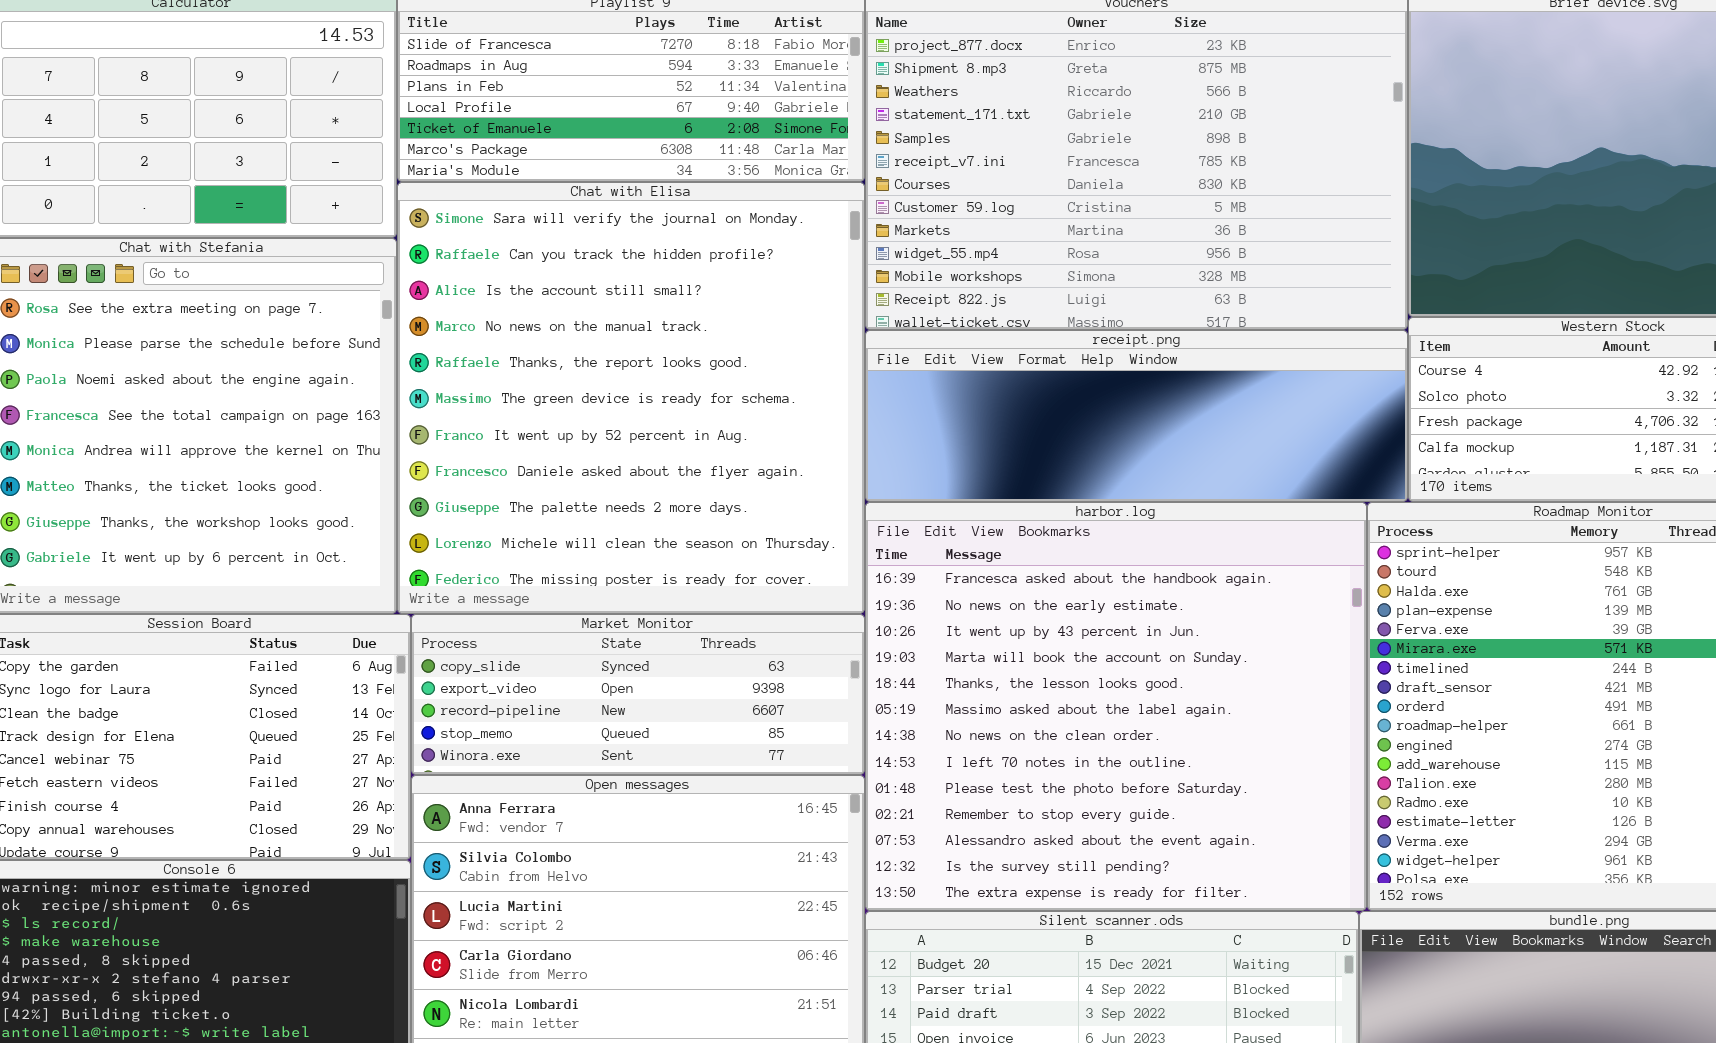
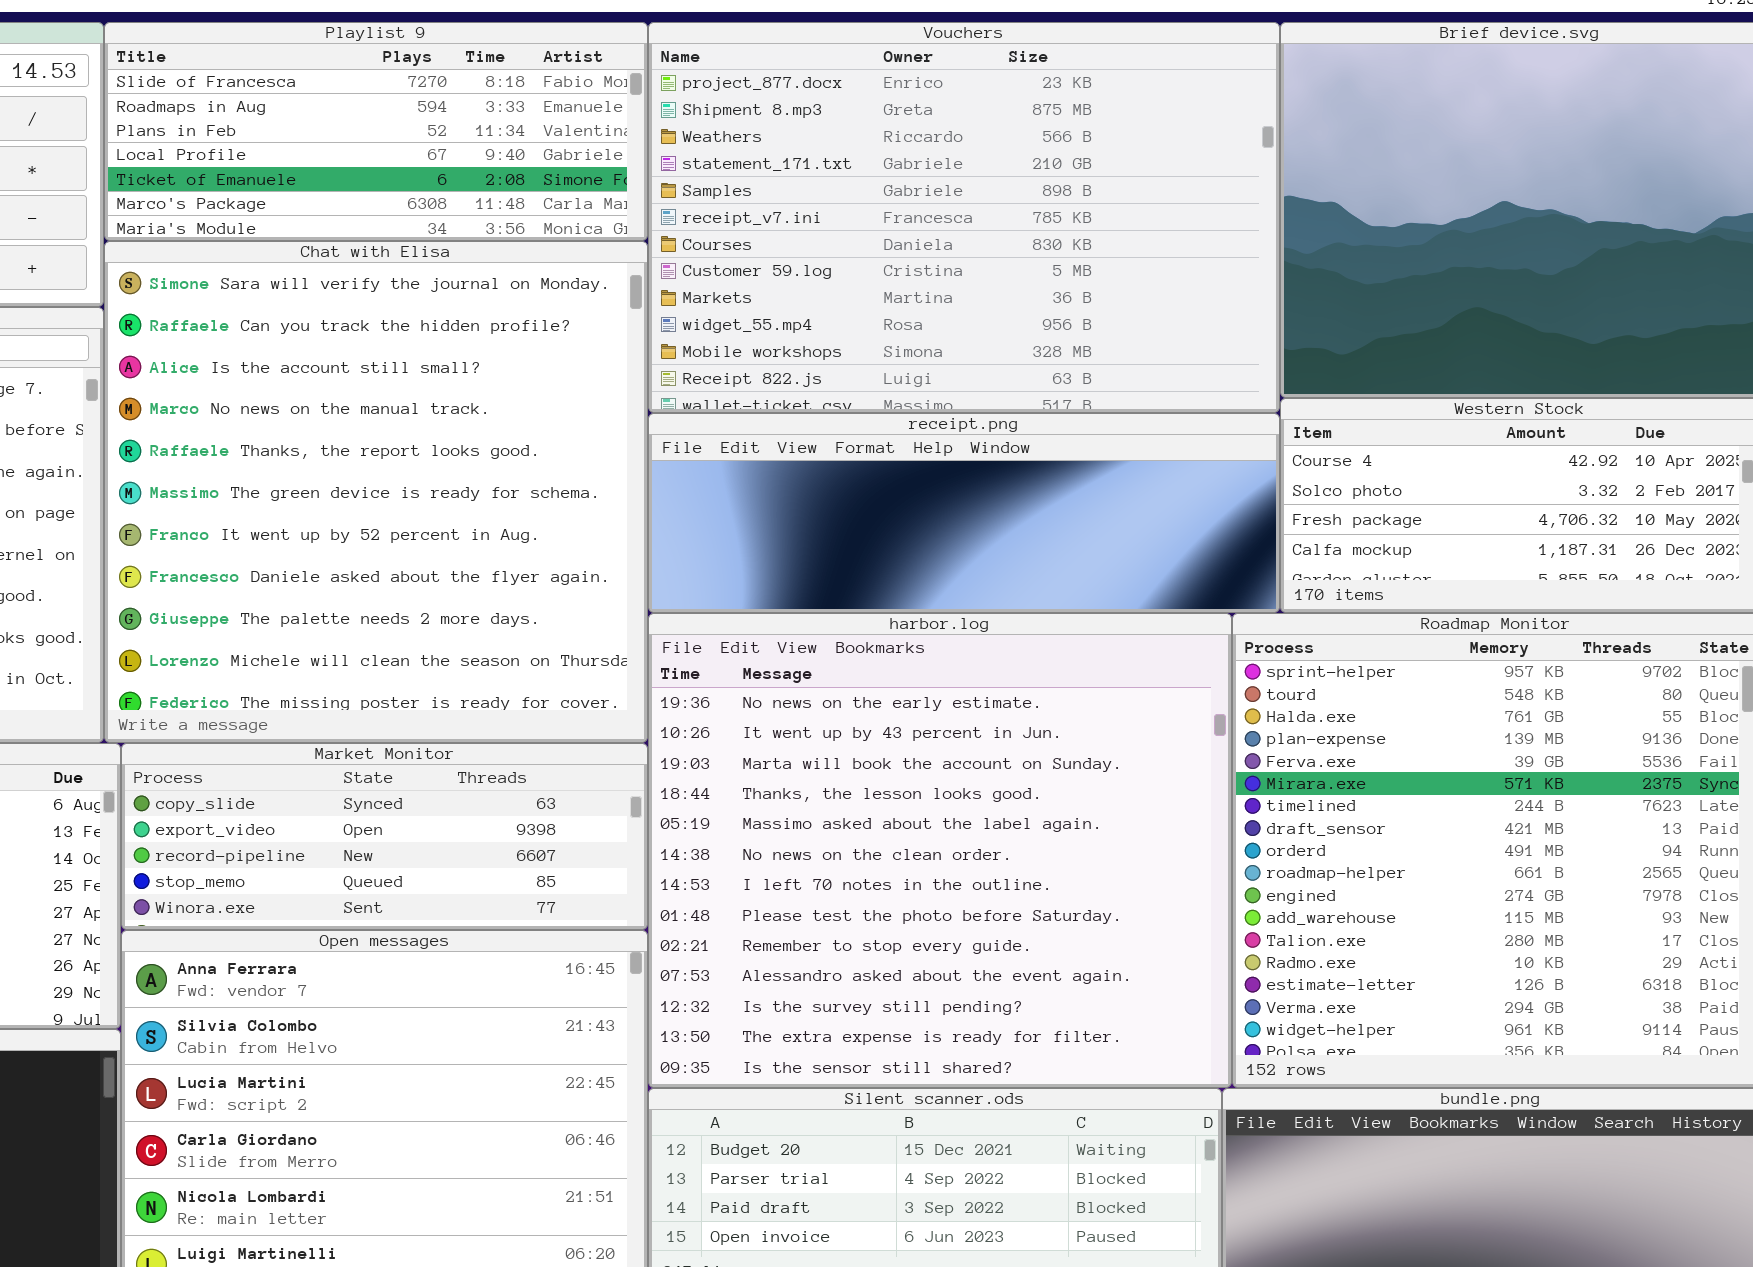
harbor.log: [865,502,1367,911] -> [648,613,1232,1088], scrolled down 1 row

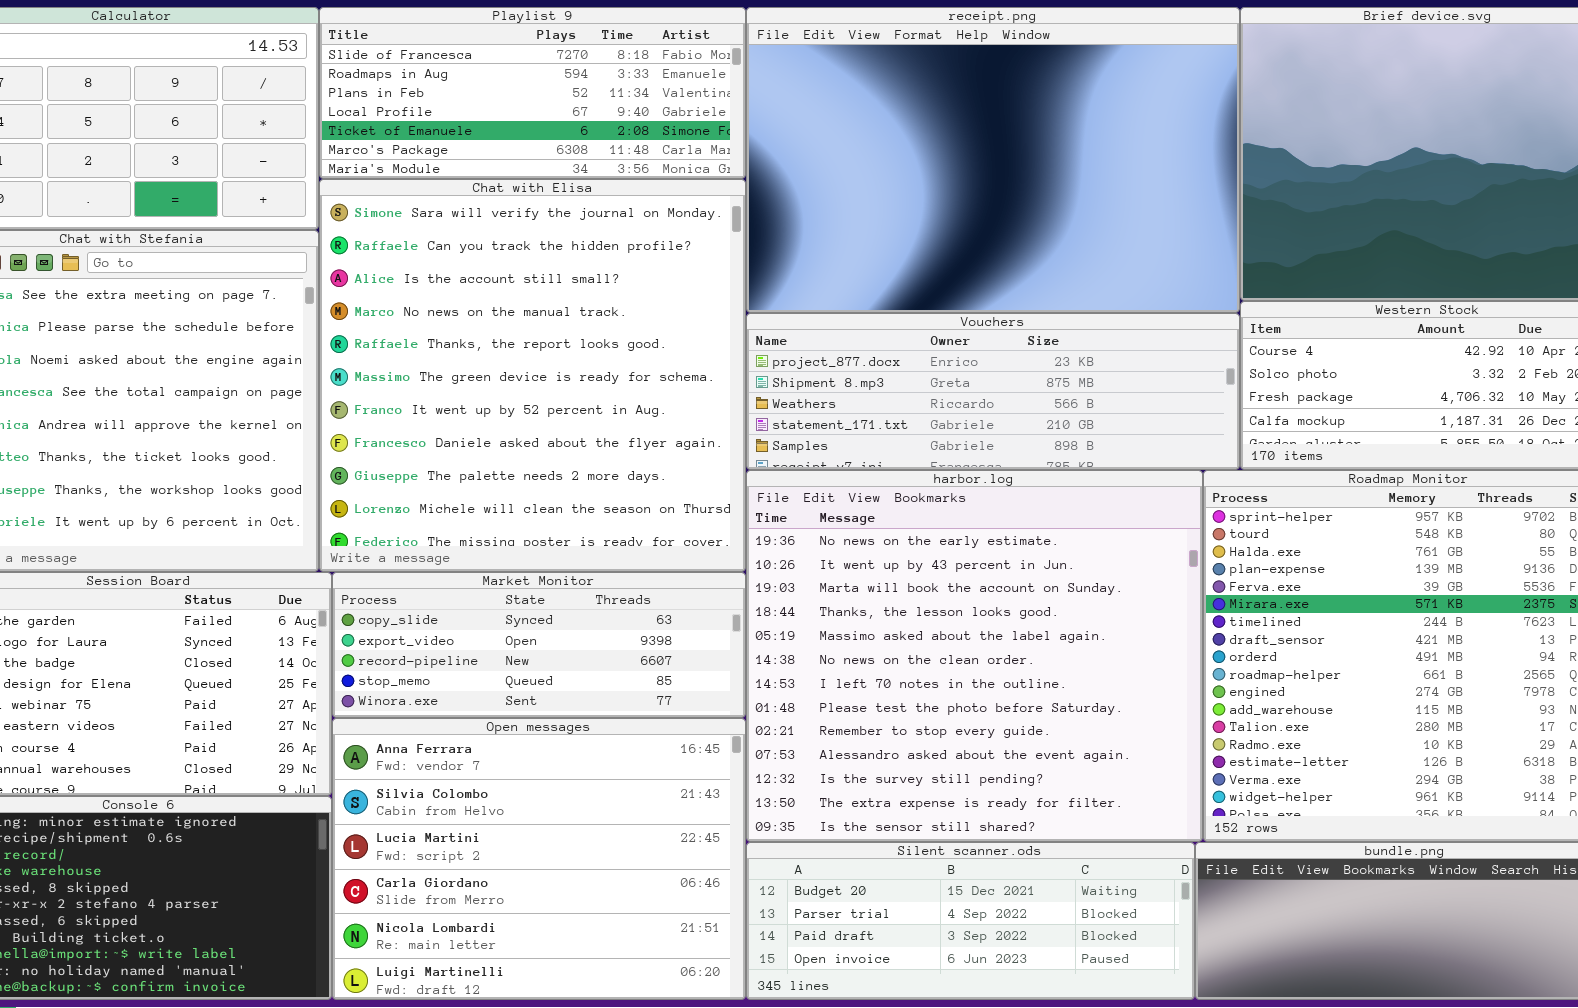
Vouchers: [648,22,1280,413] -> [746,313,1240,470], moved, resized
receipt.png: [648,413,1280,613] -> [746,7,1240,313], moved, resized

